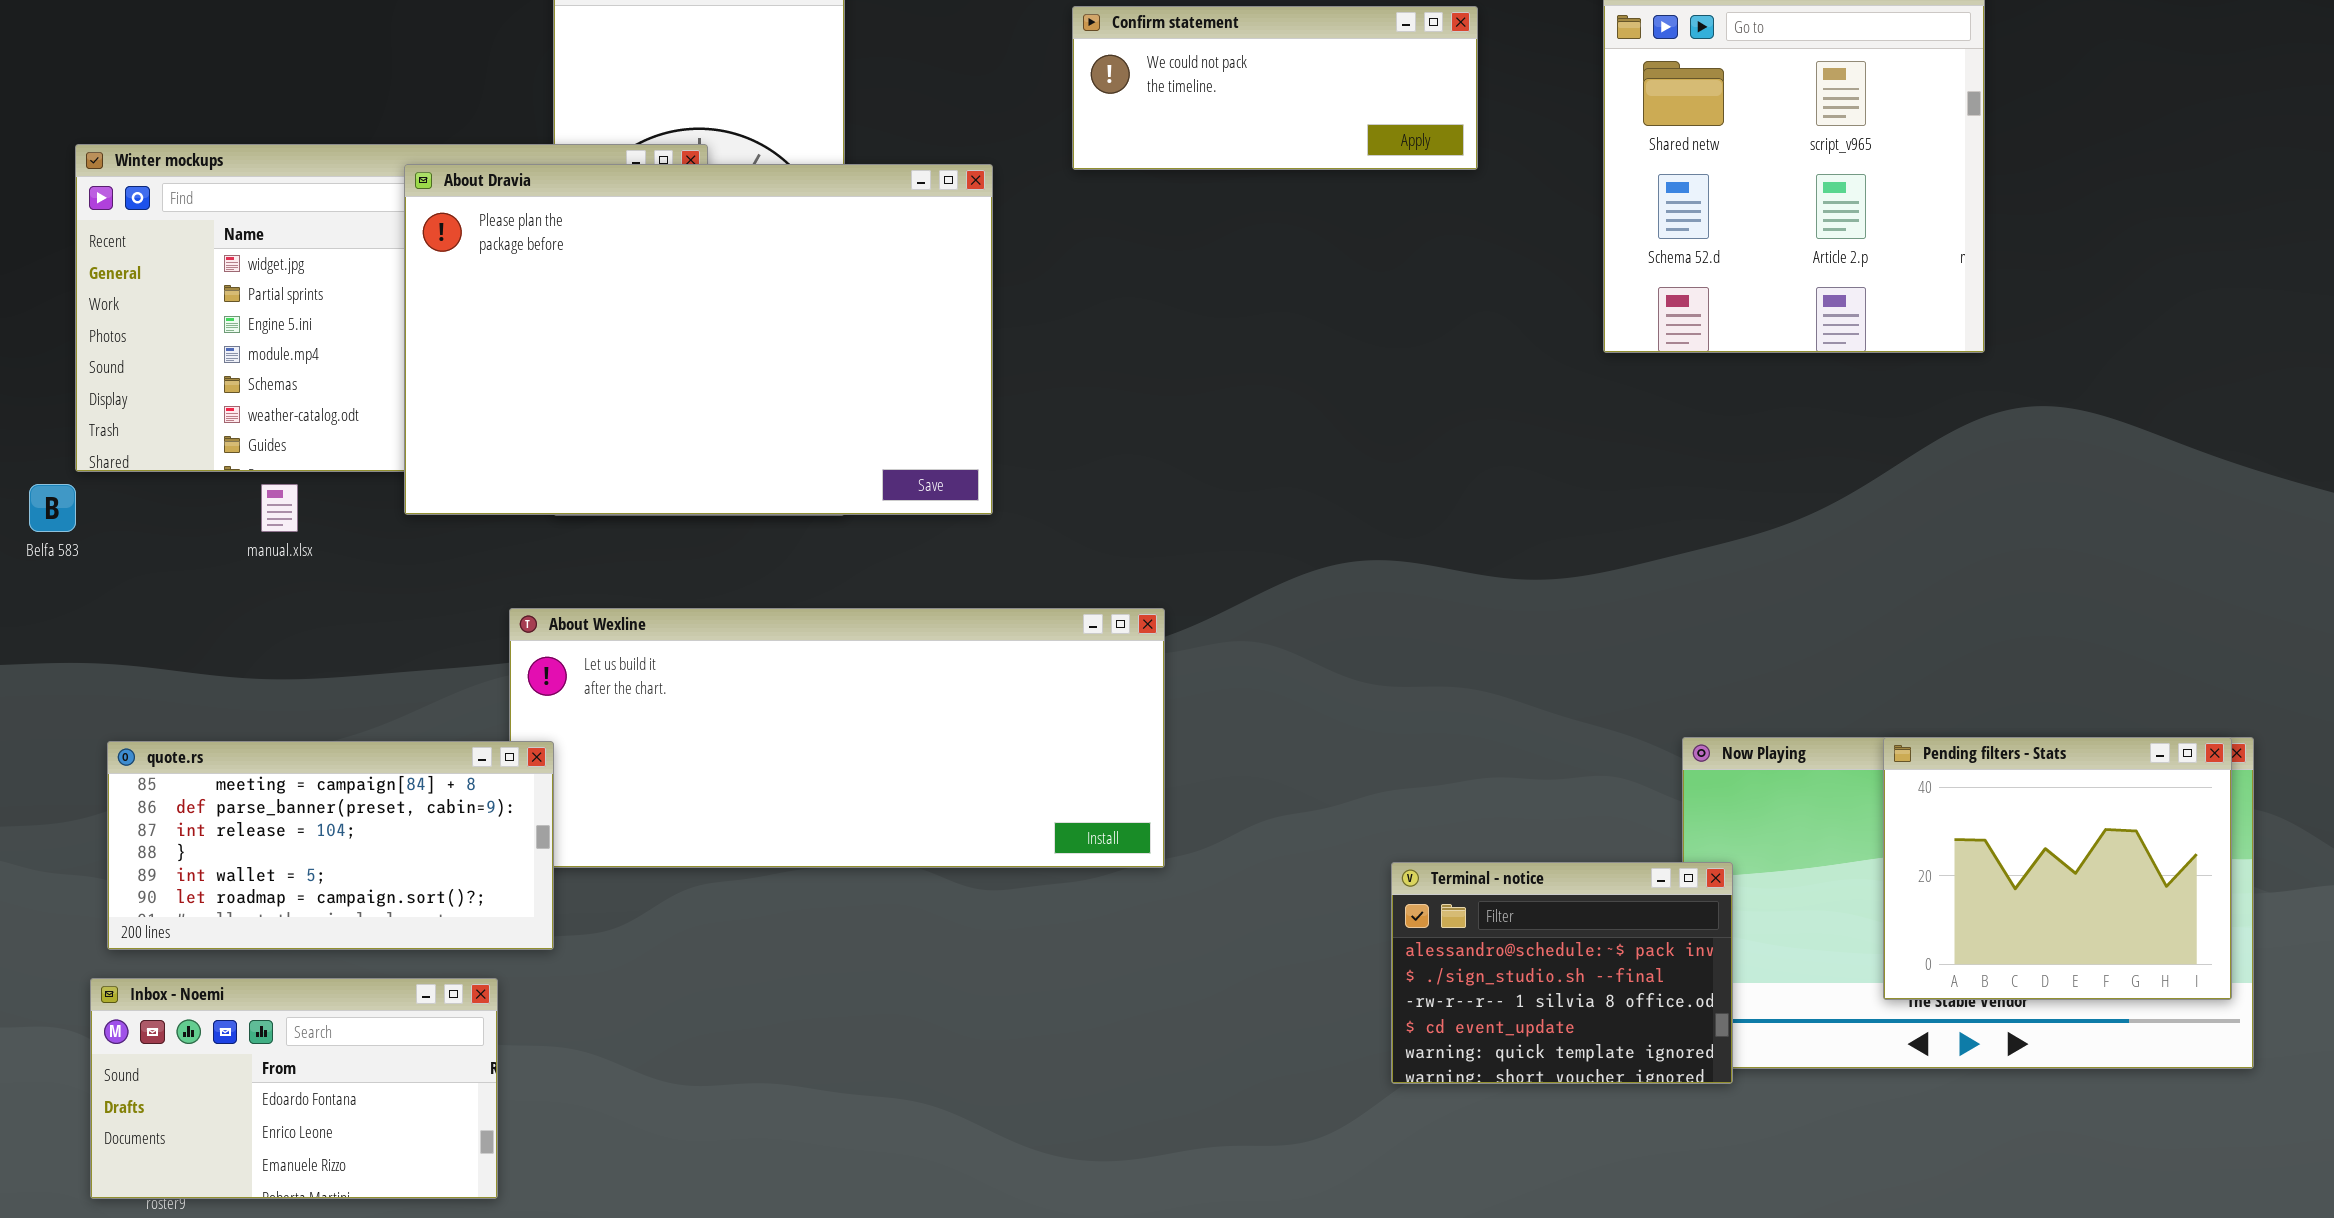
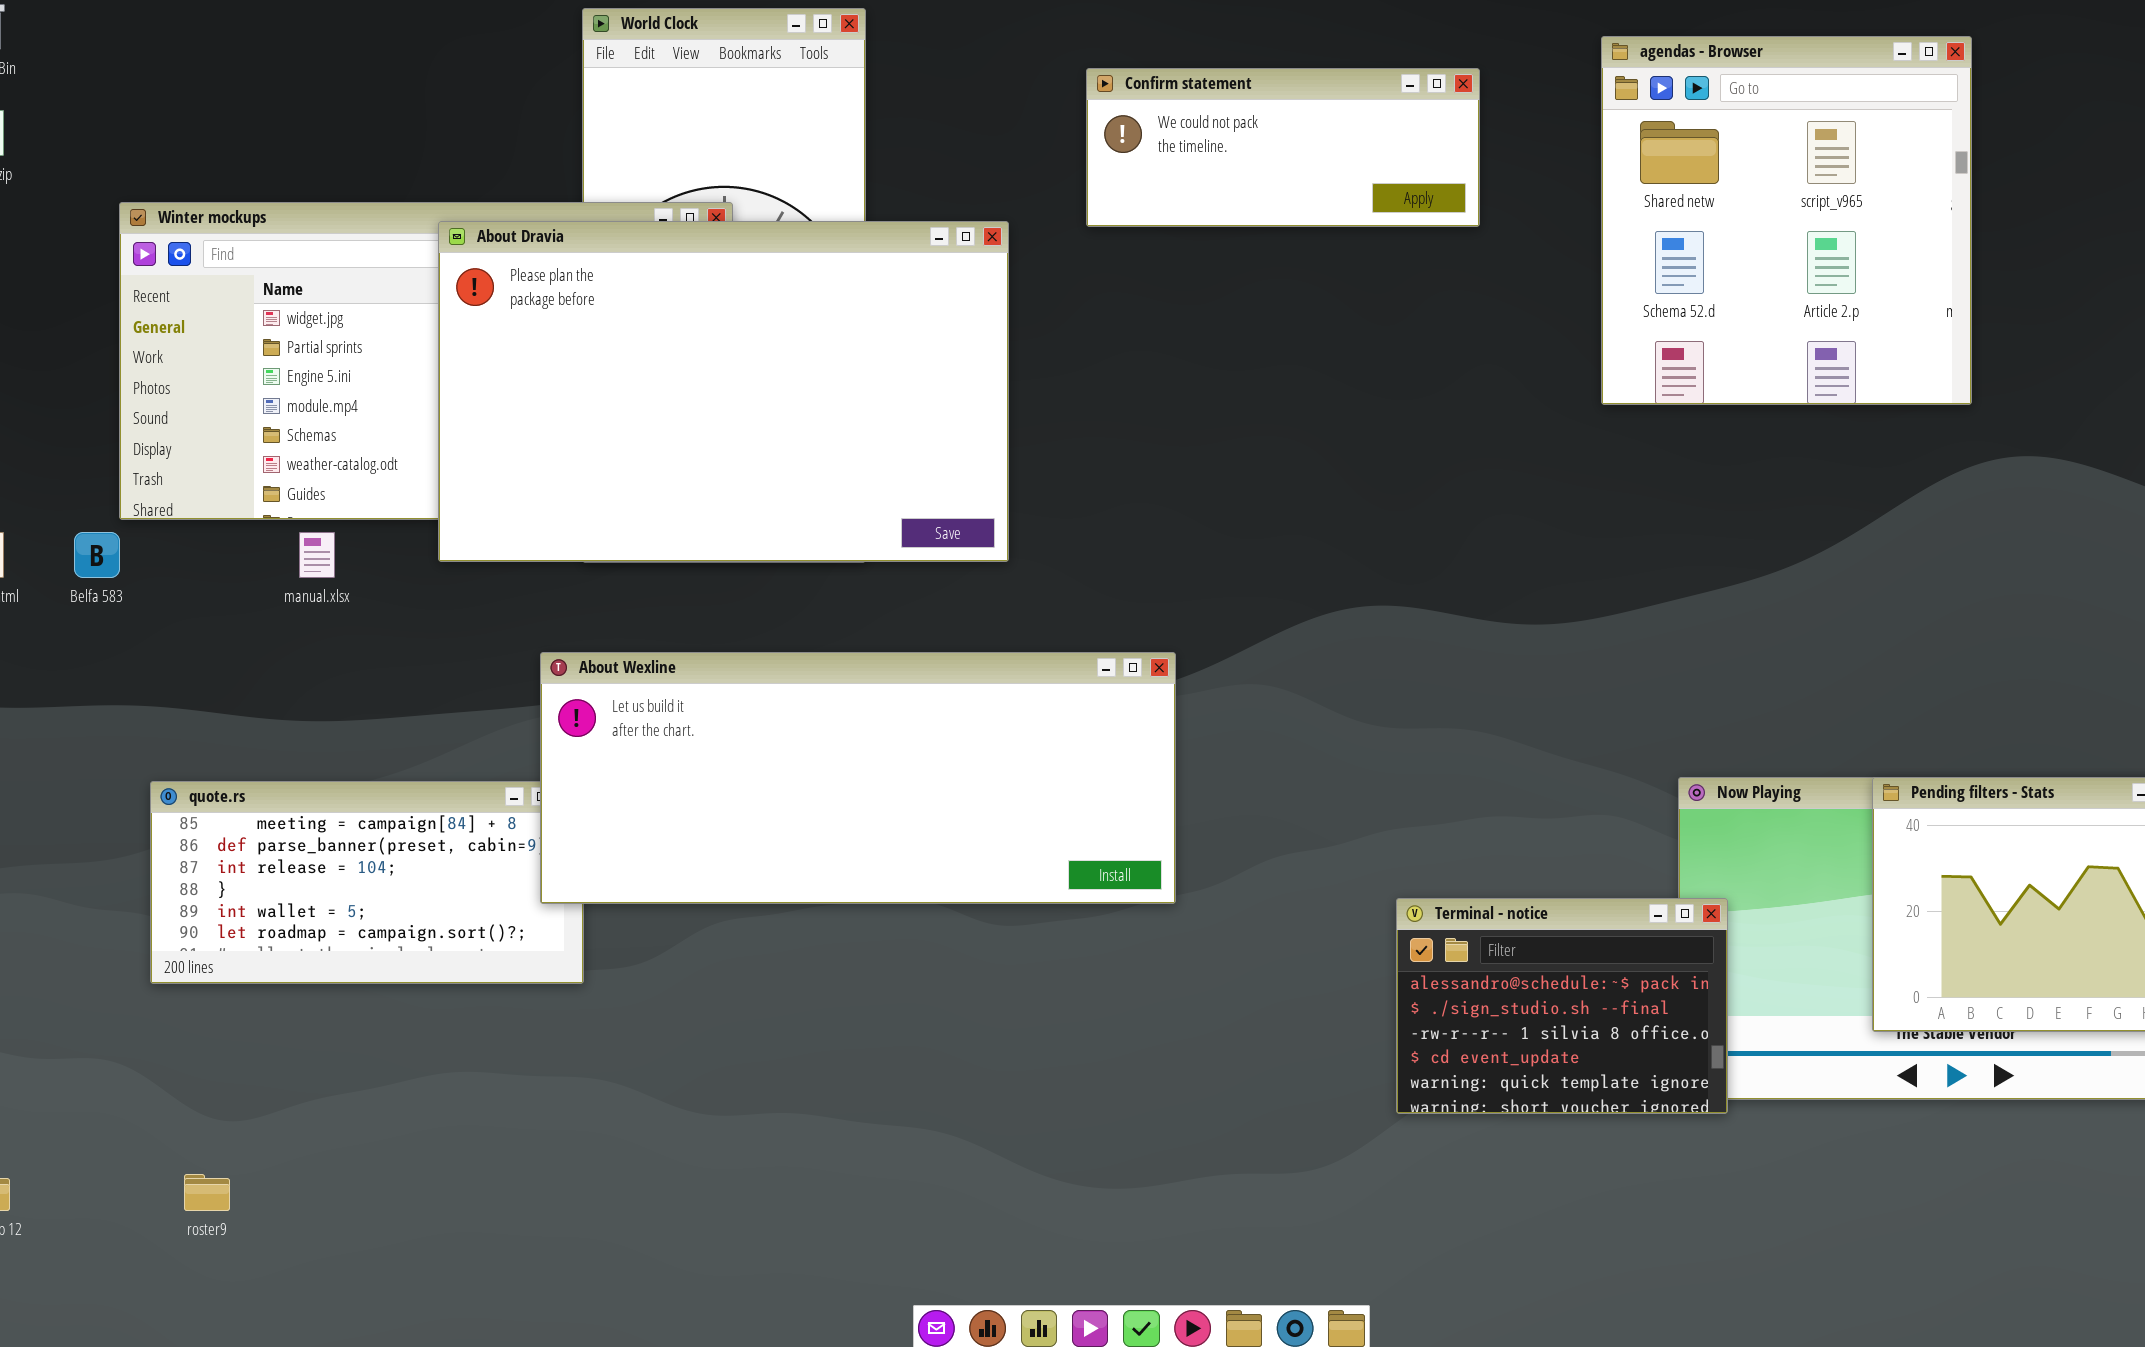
About Wexline: [509,608,1165,868] -> [540,652,1176,904], raised
Inbox - Noemi: [90,978,498,1199] -> none, closed

